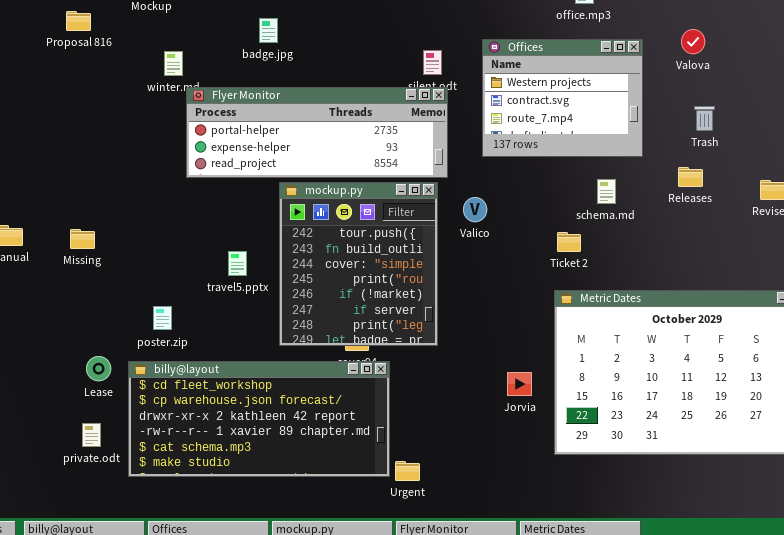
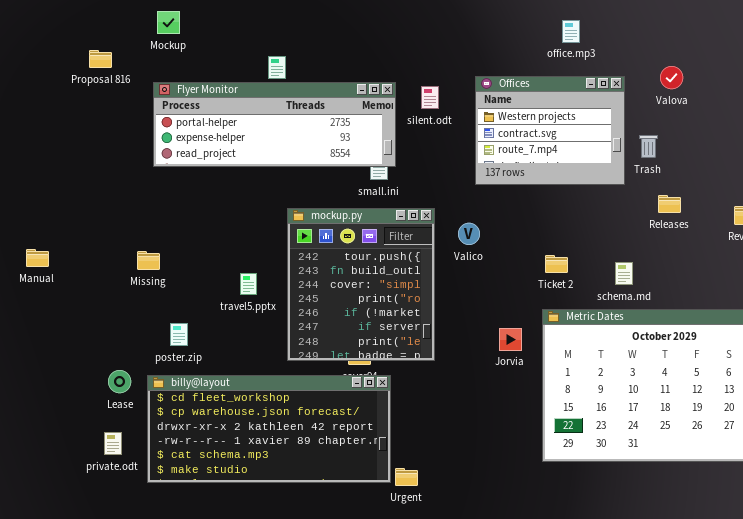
Flyer Monitor: [186,87,448,178] -> [153,82,396,167], moved
Trash: [694,106,715,131] -> [639,135,658,158], moved
schema.md: [597,179,616,204] -> [615,262,633,285], moved
Missing: [70,229,95,249] -> [137,251,160,270], moved
Jorvia: [507,372,532,396] -> [499,328,522,351], moved

